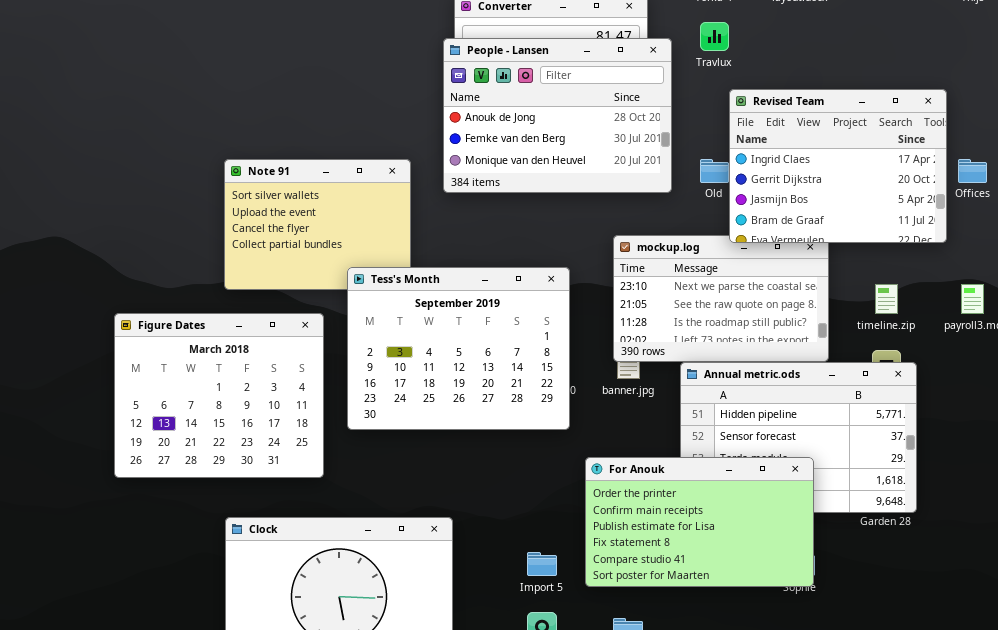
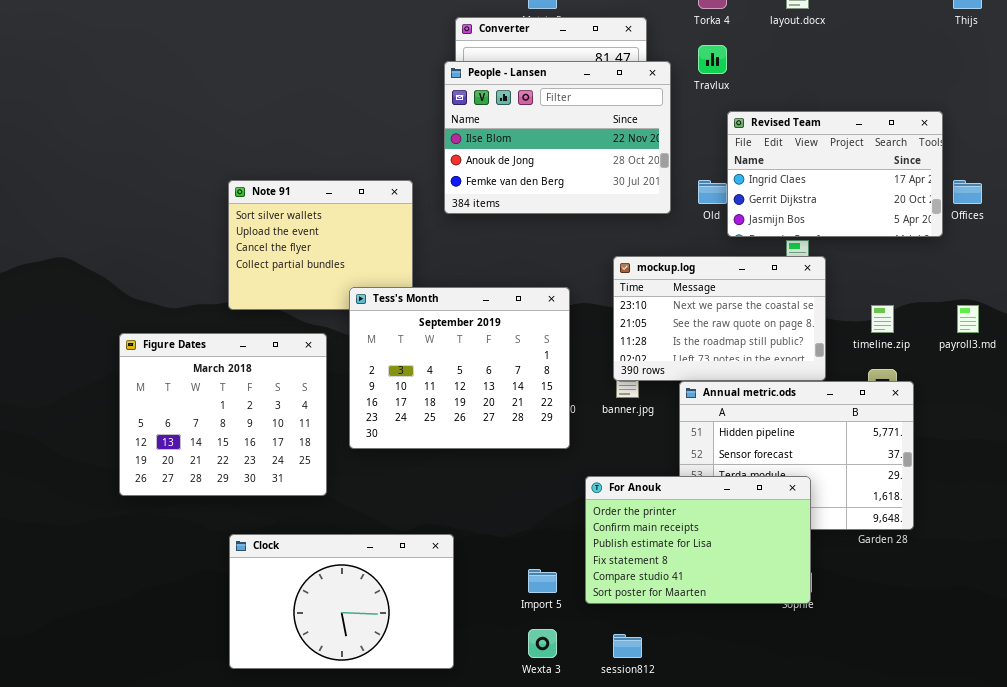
People - Lansen: [443,38,672,193] -> [444,61,671,214], scrolled up 1 row
Revised Team: [729,89,947,243] -> [727,111,943,237], resized

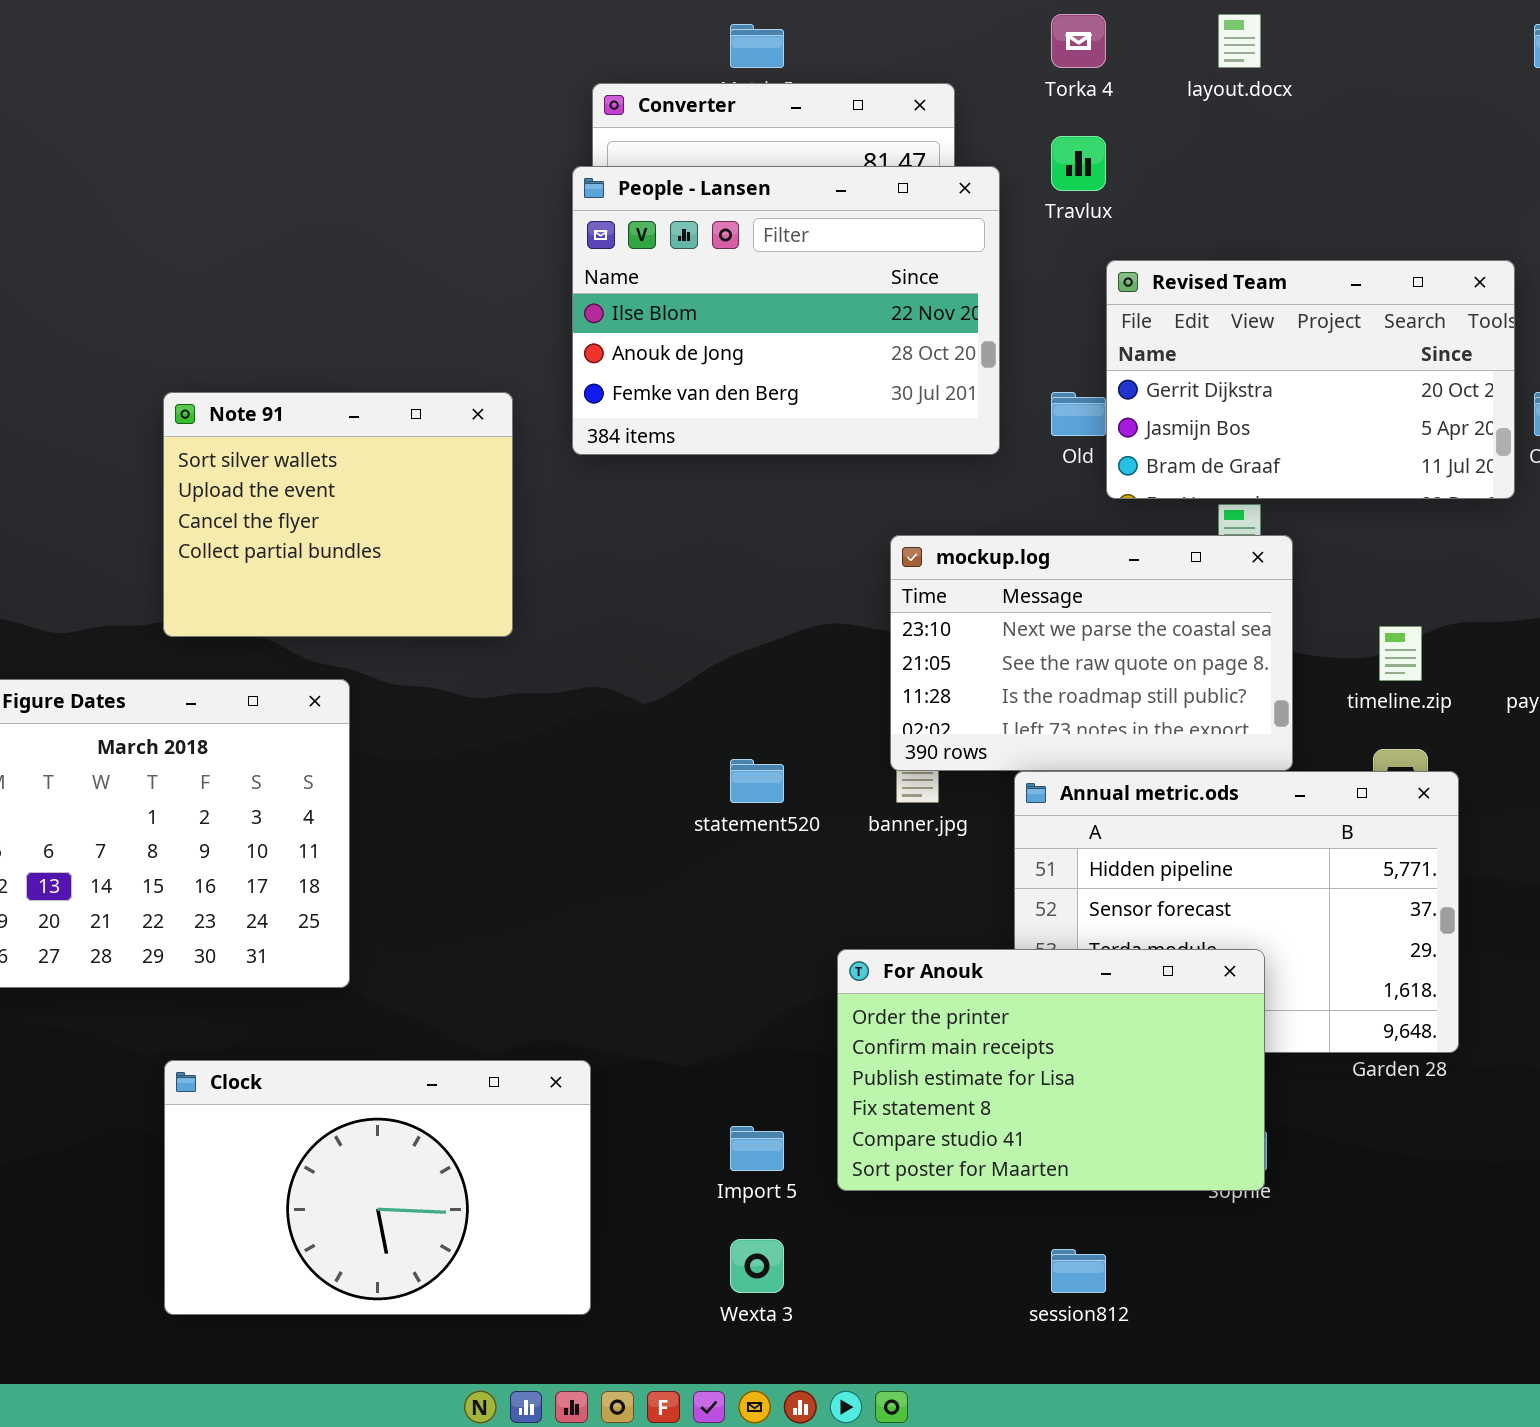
Revised Team: [727,111,943,237] -> [1106,260,1515,499], scrolled down 1 row
Tess's Month: [349,287,570,449] -> none, closed
session812: [613,634,642,658] -> [1051,1249,1106,1293], moved

